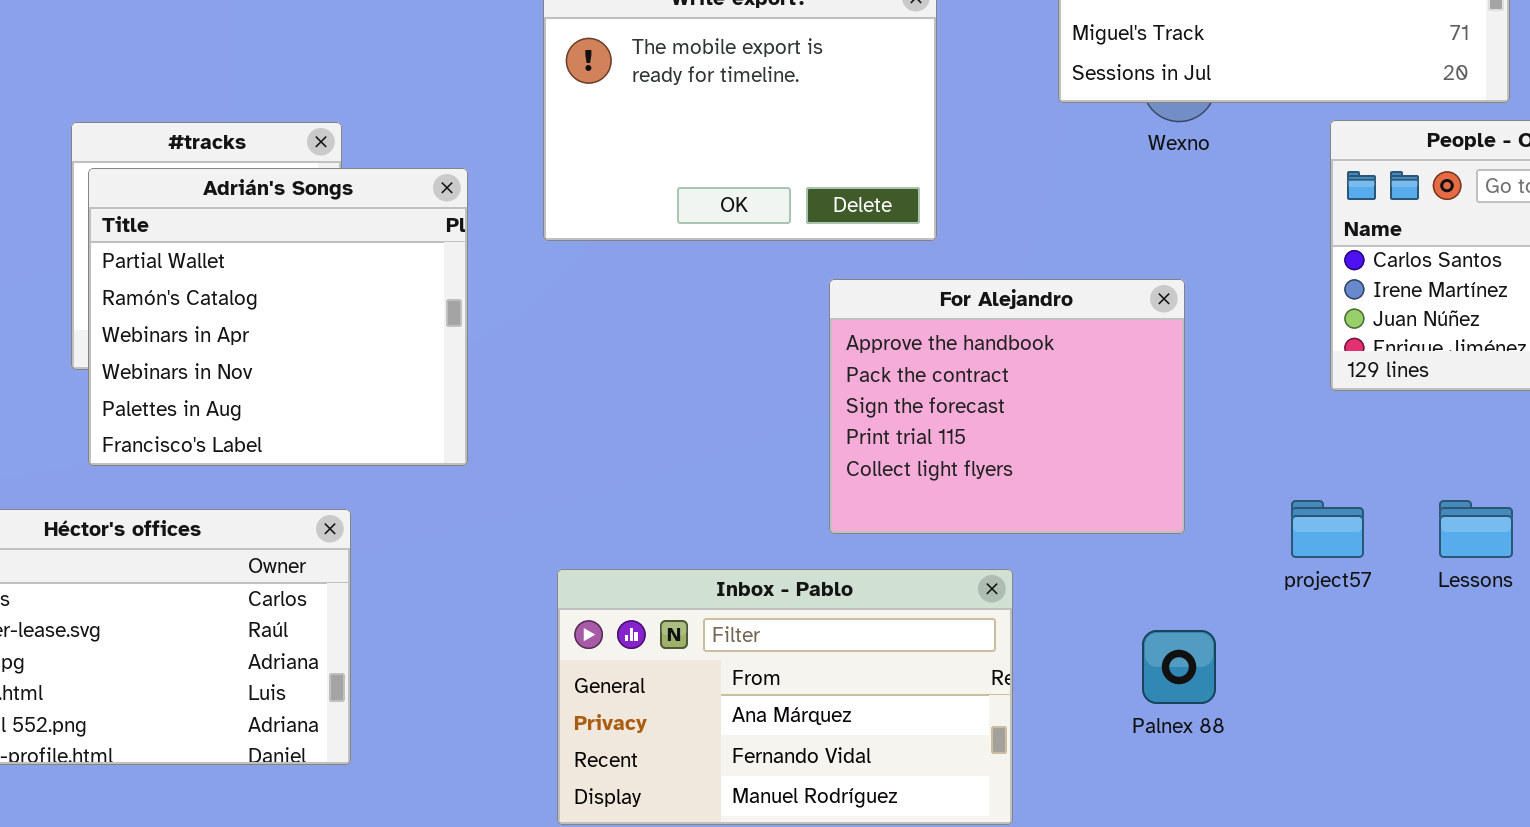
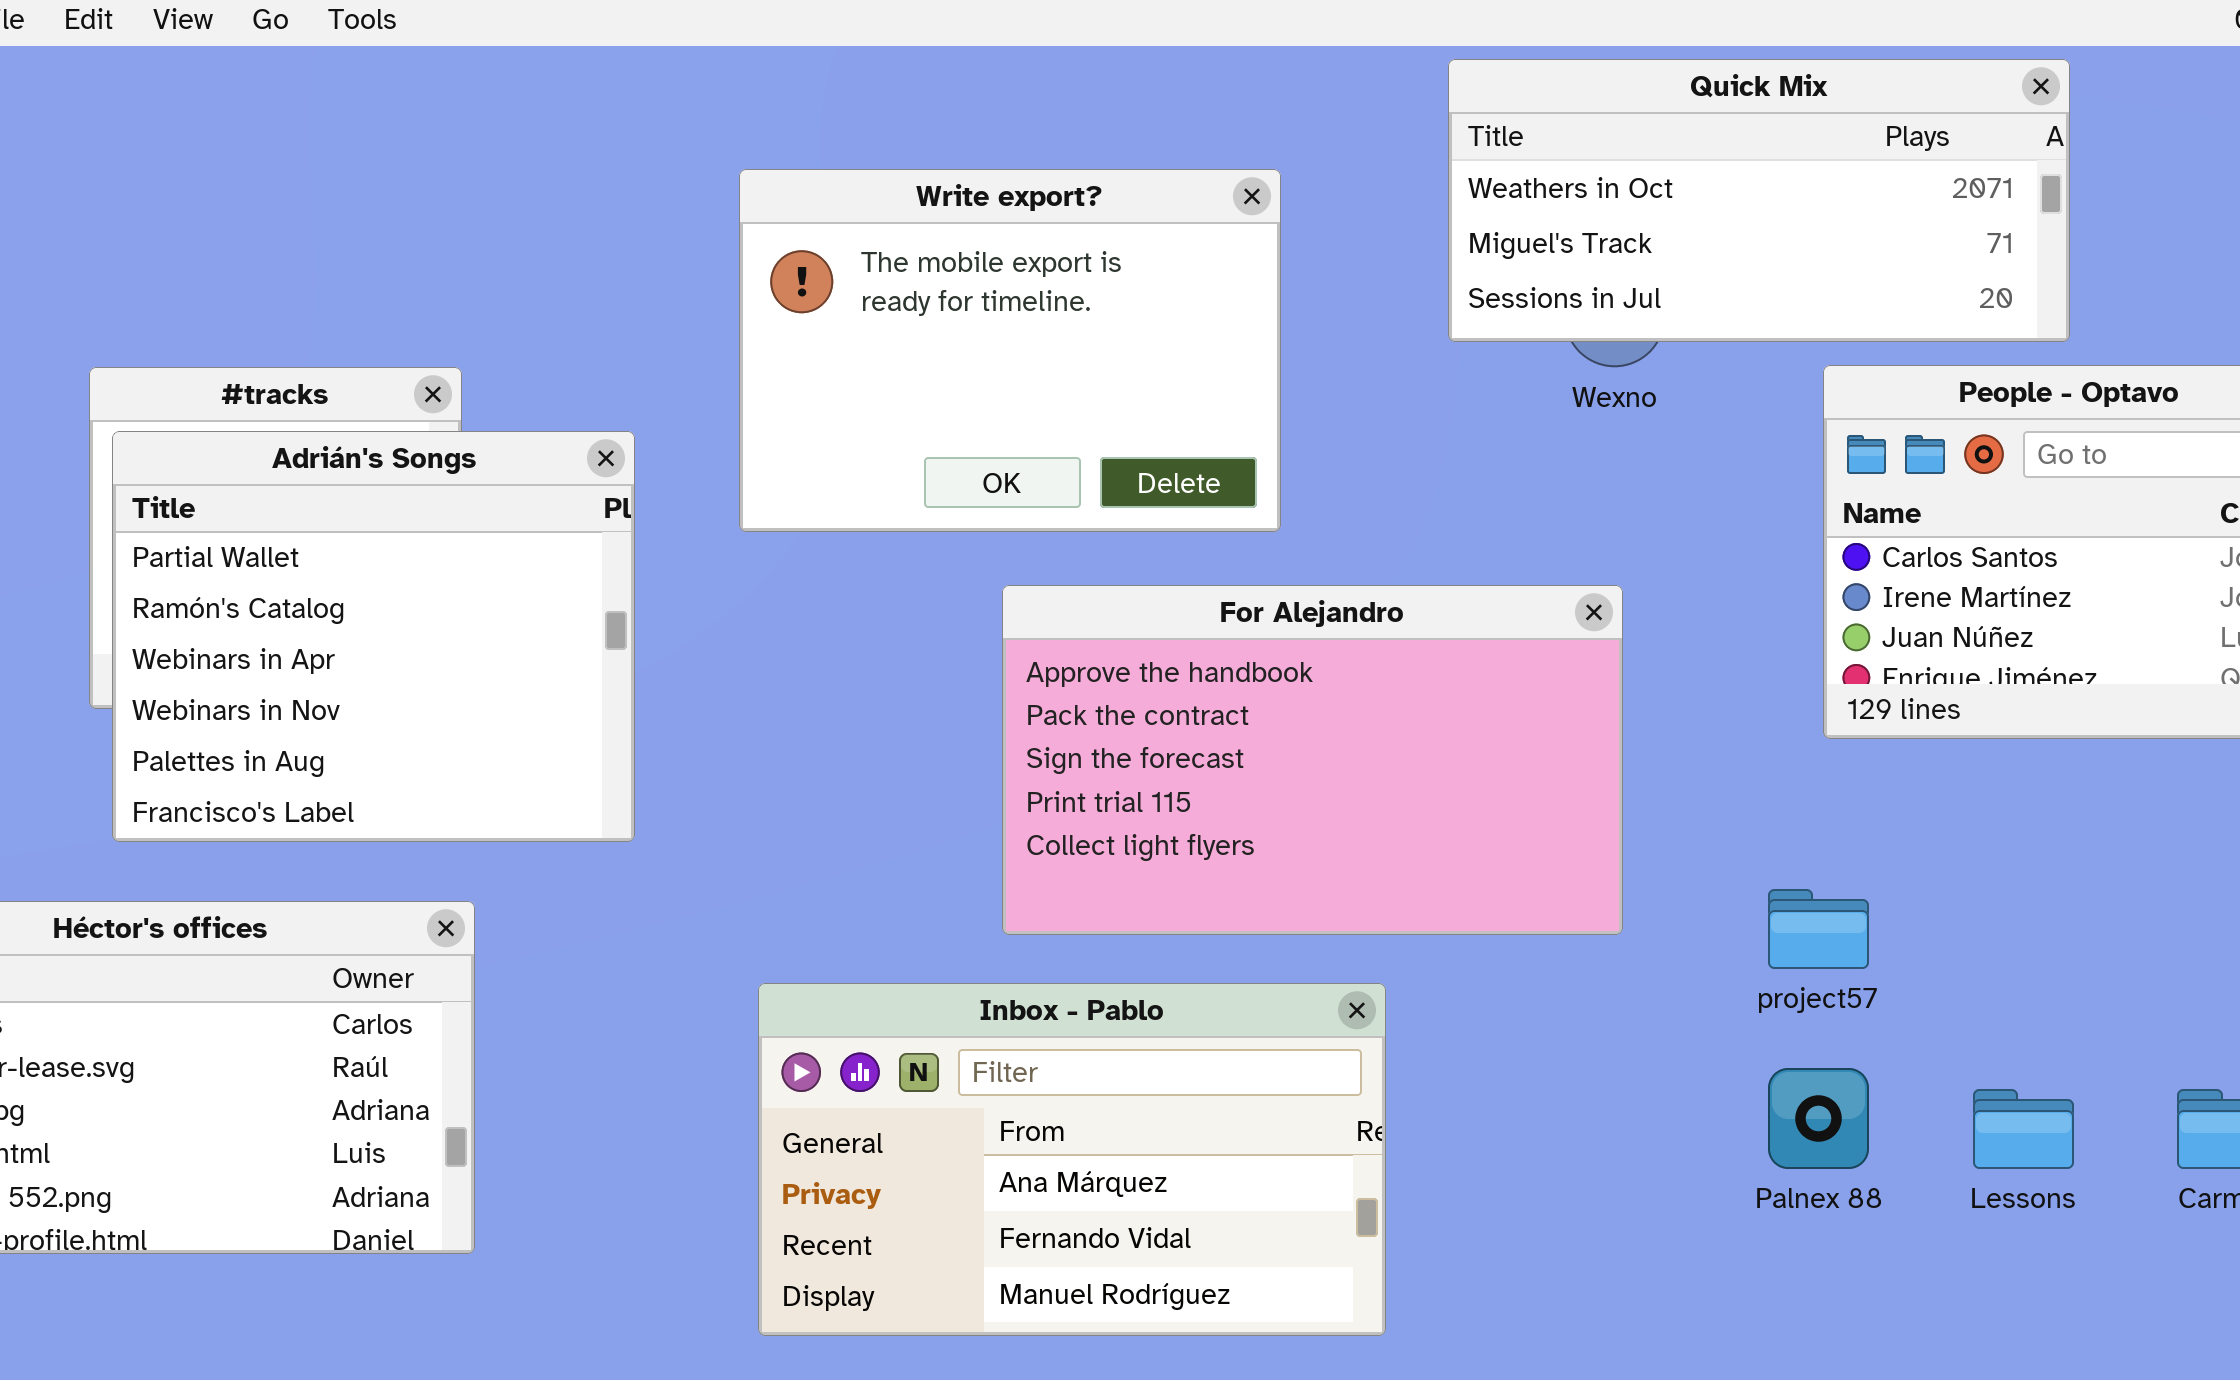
For Alejandro: [829,279,1185,534] -> [1002,585,1623,935], resized
Lessons: [1439,500,1513,558] -> [1973,1089,2074,1169], moved
Palnex 88: [1142,630,1216,704] -> [1768,1068,1869,1169], moved

